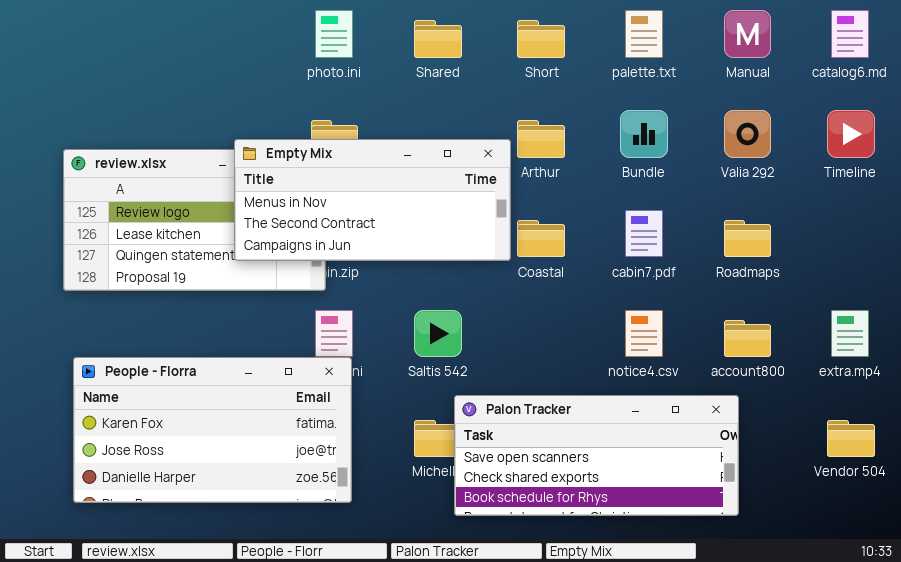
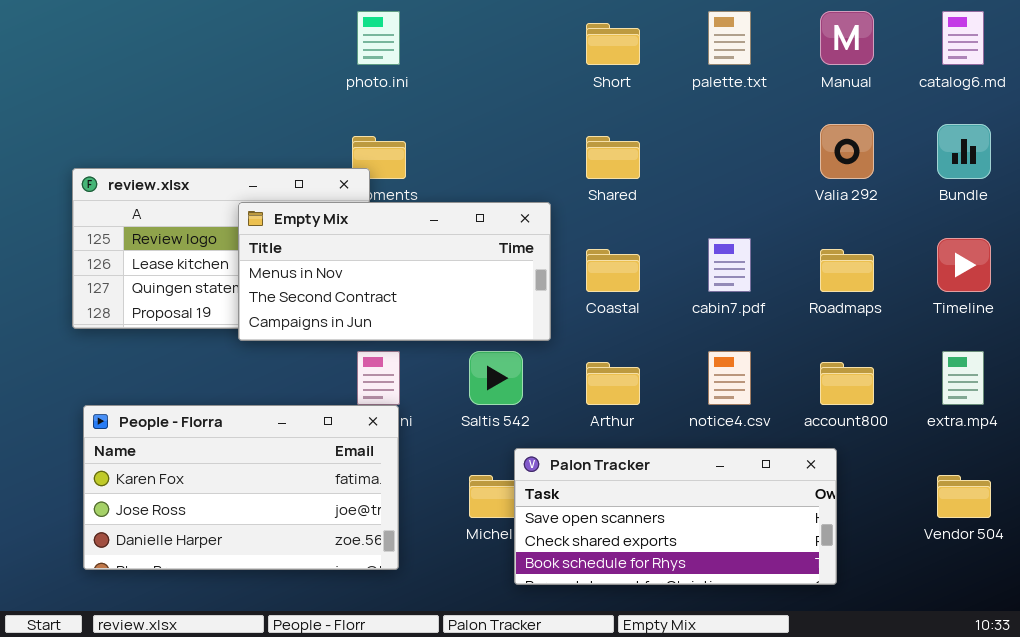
Shared: [414,20,462,58] -> [586,136,640,179], moved
Bundle: [620,110,668,158] -> [937,124,991,179], moved
Timeline: [827,110,875,158] -> [937,238,991,292], moved
Arthur: [517,120,565,158] -> [586,362,640,405], moved
Empty Mix: [234,139,511,261] -> [238,202,551,341], moved

